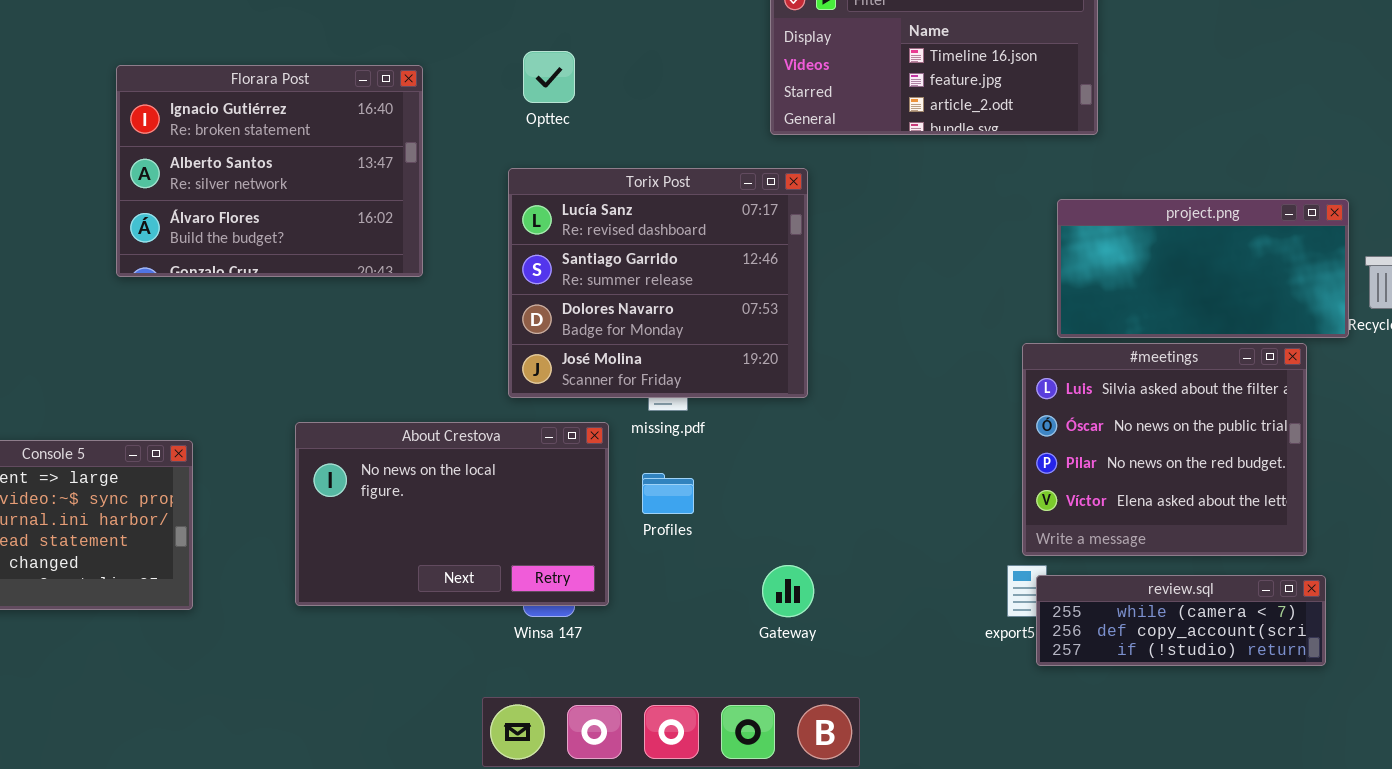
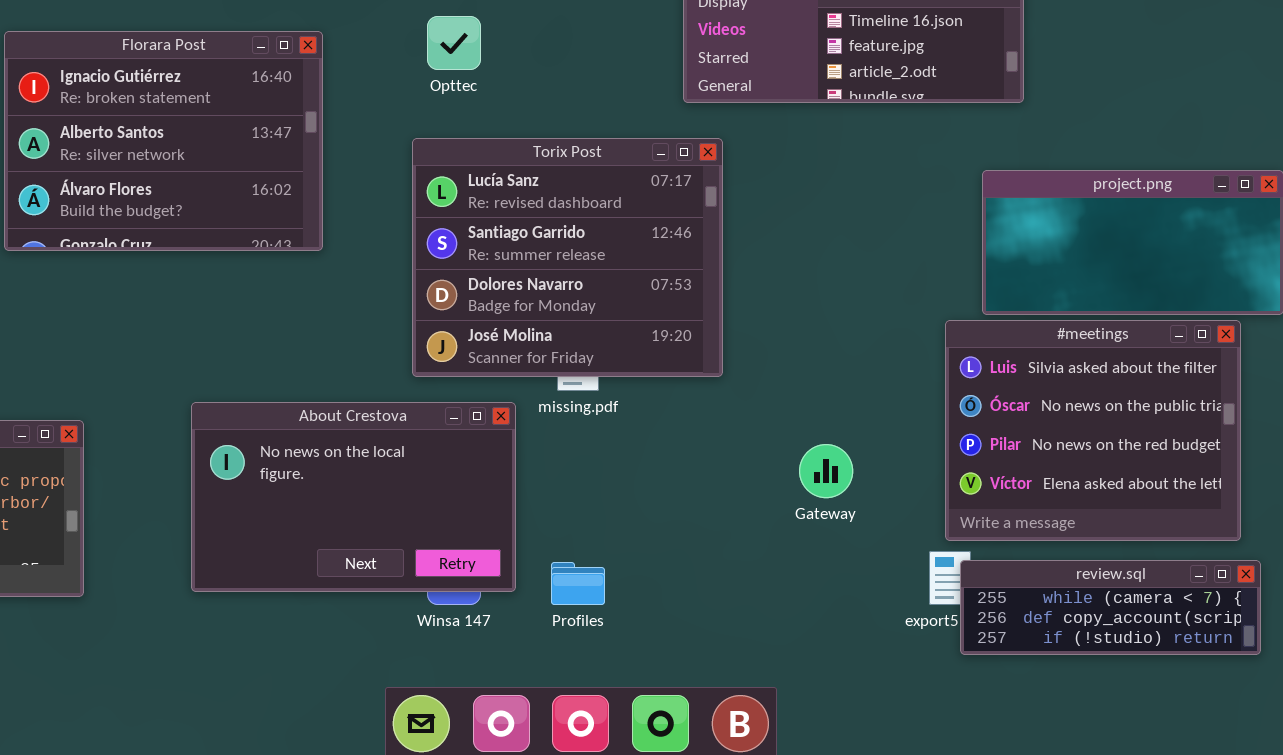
Profiles: [642,473,694,514] -> [551,562,605,605], moved
Gateway: [762,565,814,617] -> [799,444,853,498], moved

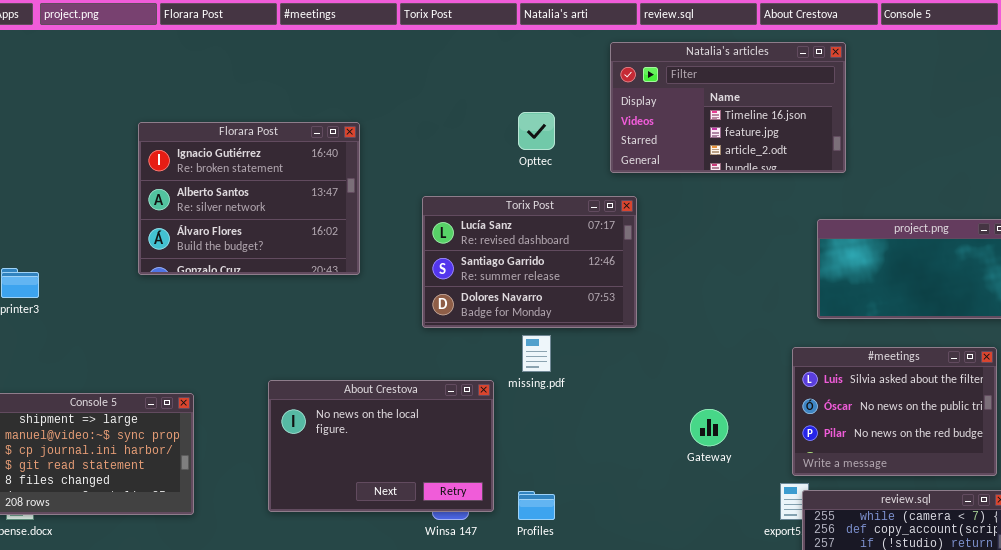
Opttec: [427,16,481,70] -> [518,112,555,150], moved
Torix Post: [412,138,723,377] -> [422,196,637,328], resized
#meetings: [945,320,1241,541] -> [792,347,997,476], resized

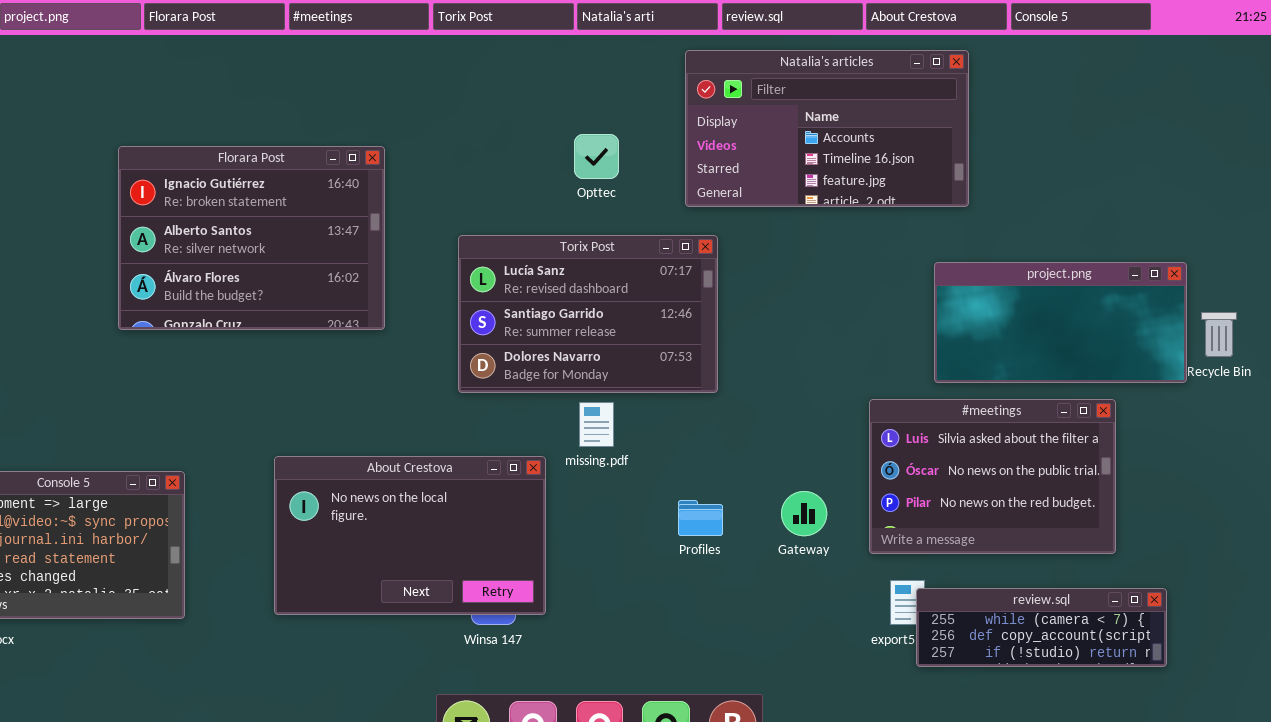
Natalia's articles: [610,42,846,173] -> [685,50,969,207], scrolled up 1 row
#meetings: [792,347,997,476] -> [869,399,1116,554], moved
Profiles: [518,491,555,520] -> [678,500,723,536], moved

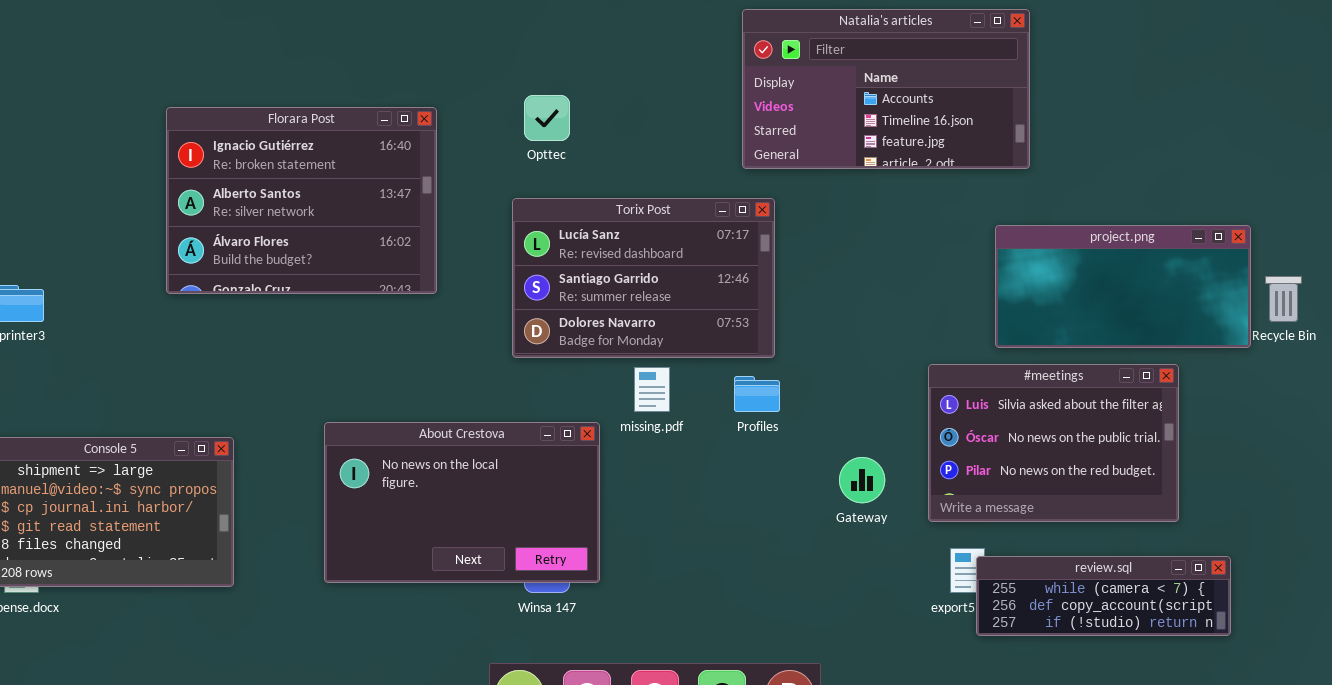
Opttec: [574,134,619,179] -> [524,95,570,141], moved
Profiles: [678,500,723,536] -> [734,376,780,412], moved

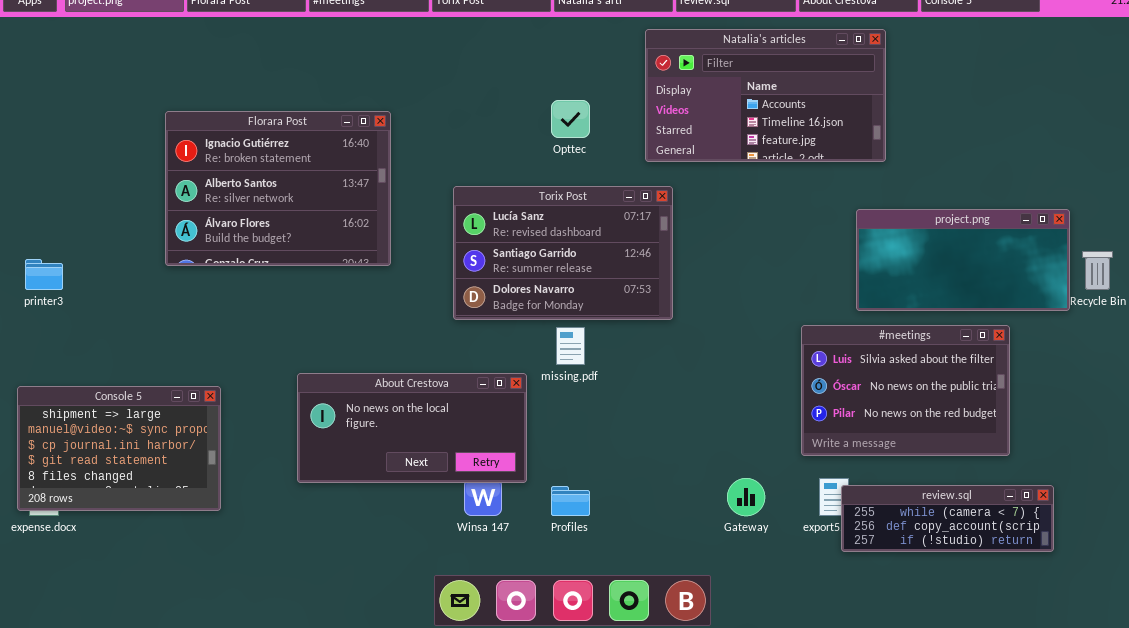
Opttec: [524,95,570,141] -> [551,100,590,138], moved
Profiles: [734,376,780,412] -> [551,486,590,516], moved
About Crestova: [324,422,600,583] -> [297,373,527,483], resized
Gateway: [839,457,885,503] -> [727,478,765,516], moved

